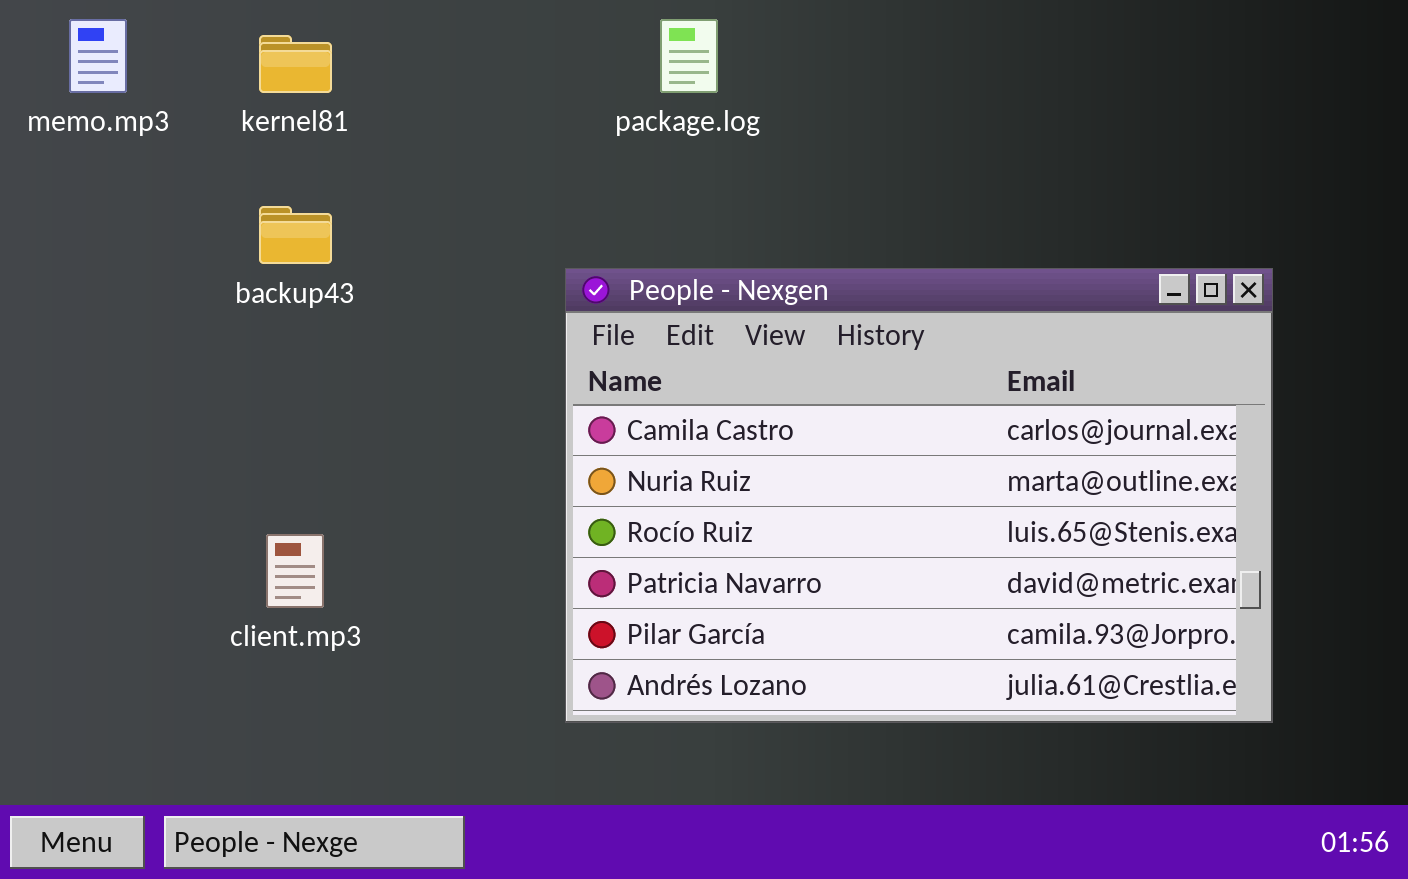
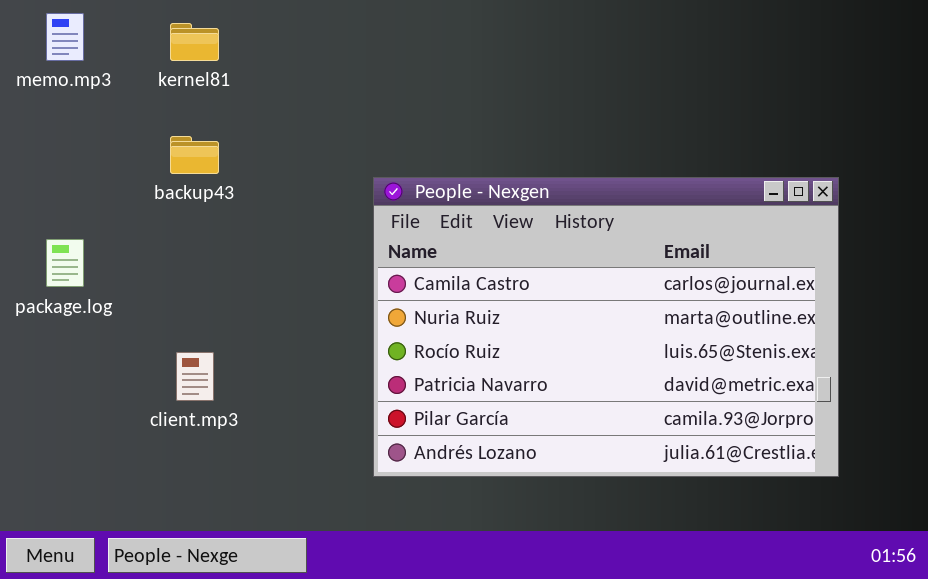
package.log: [660,19,718,93] -> [46,239,84,287], moved

